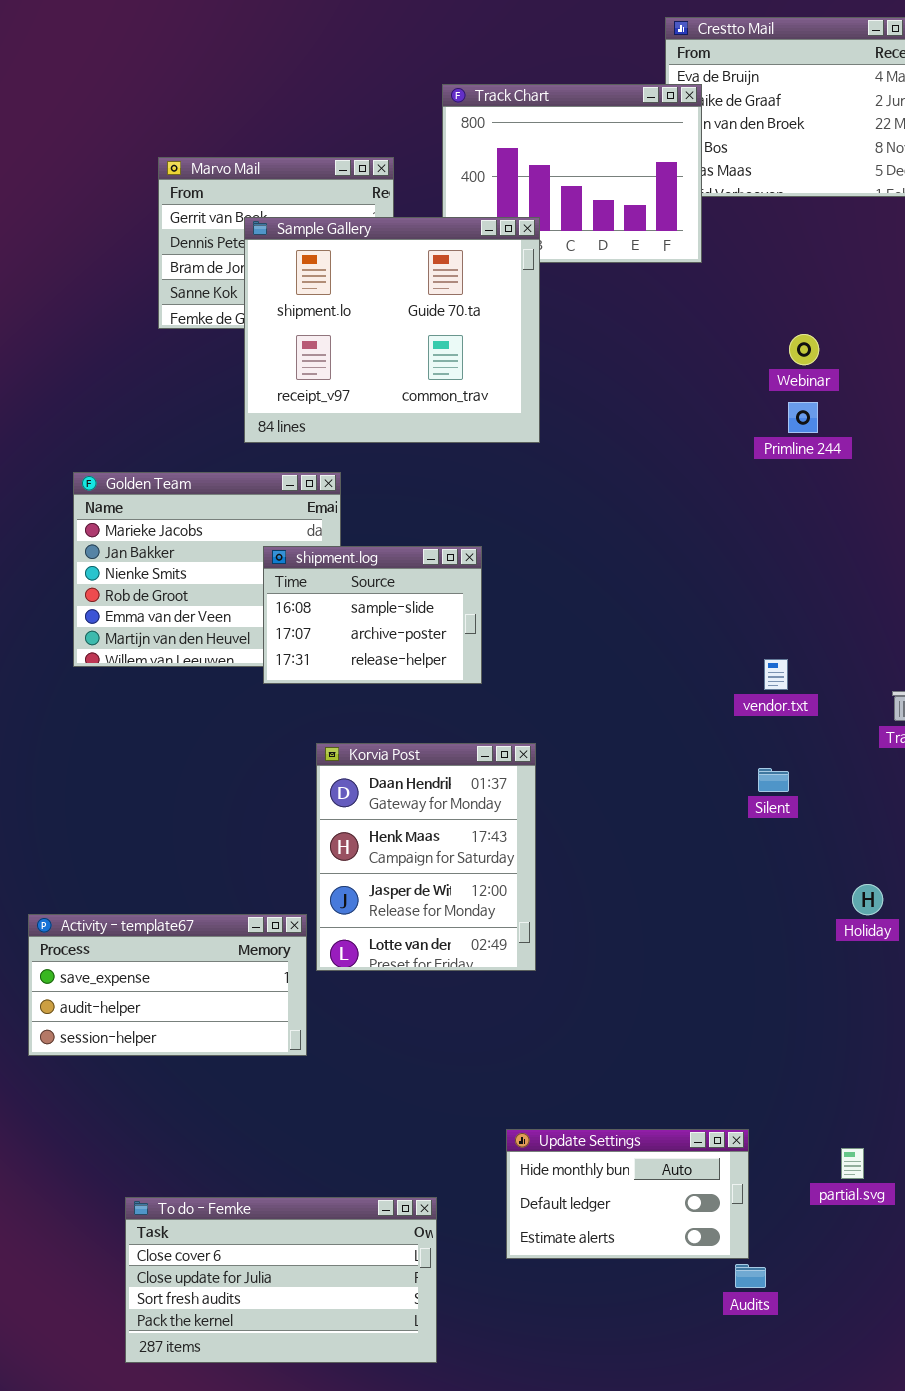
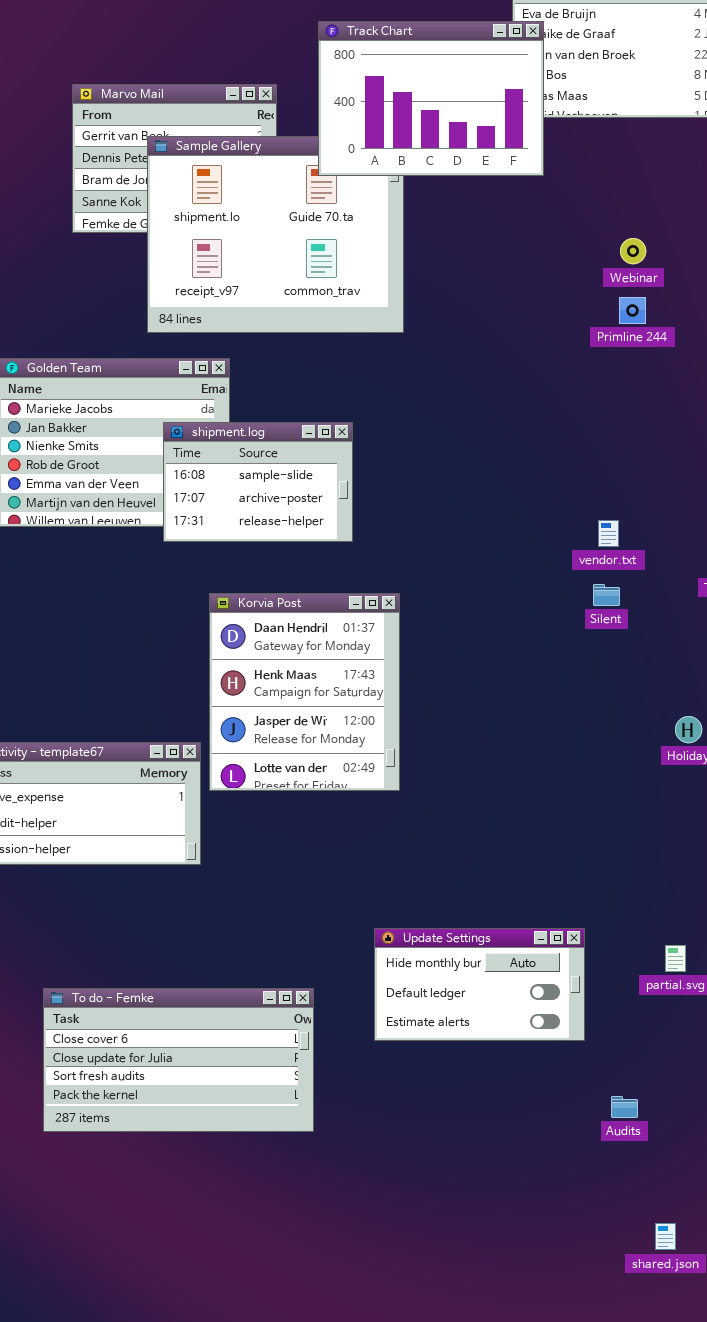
Track Chart: [442,84,702,263] -> [318,21,544,176], raised
Silent: [758,768,789,792] -> [593,584,620,606], moved
Audits: [735,1264,766,1288] -> [611,1096,638,1118], moved

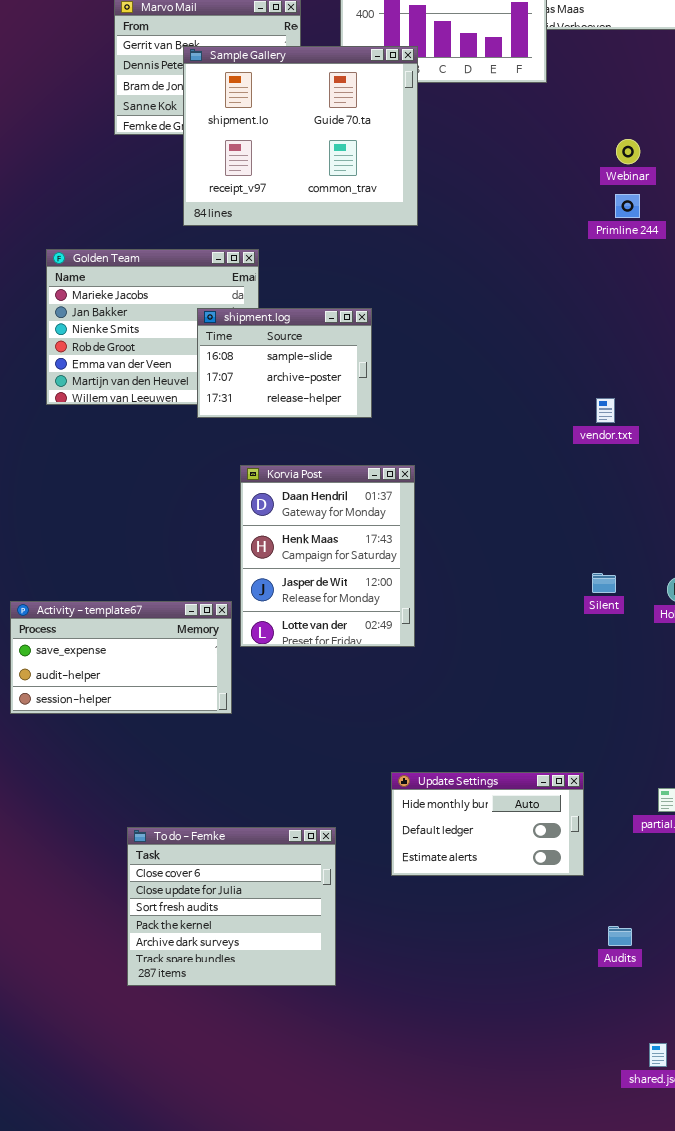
Sample Gallery: [147,136,404,333] -> [183,46,418,226], raised
Silent: [593,584,620,606] -> [592,573,616,593], moved
To do - Femke: [43,988,314,1132] -> [127,827,336,986], resized

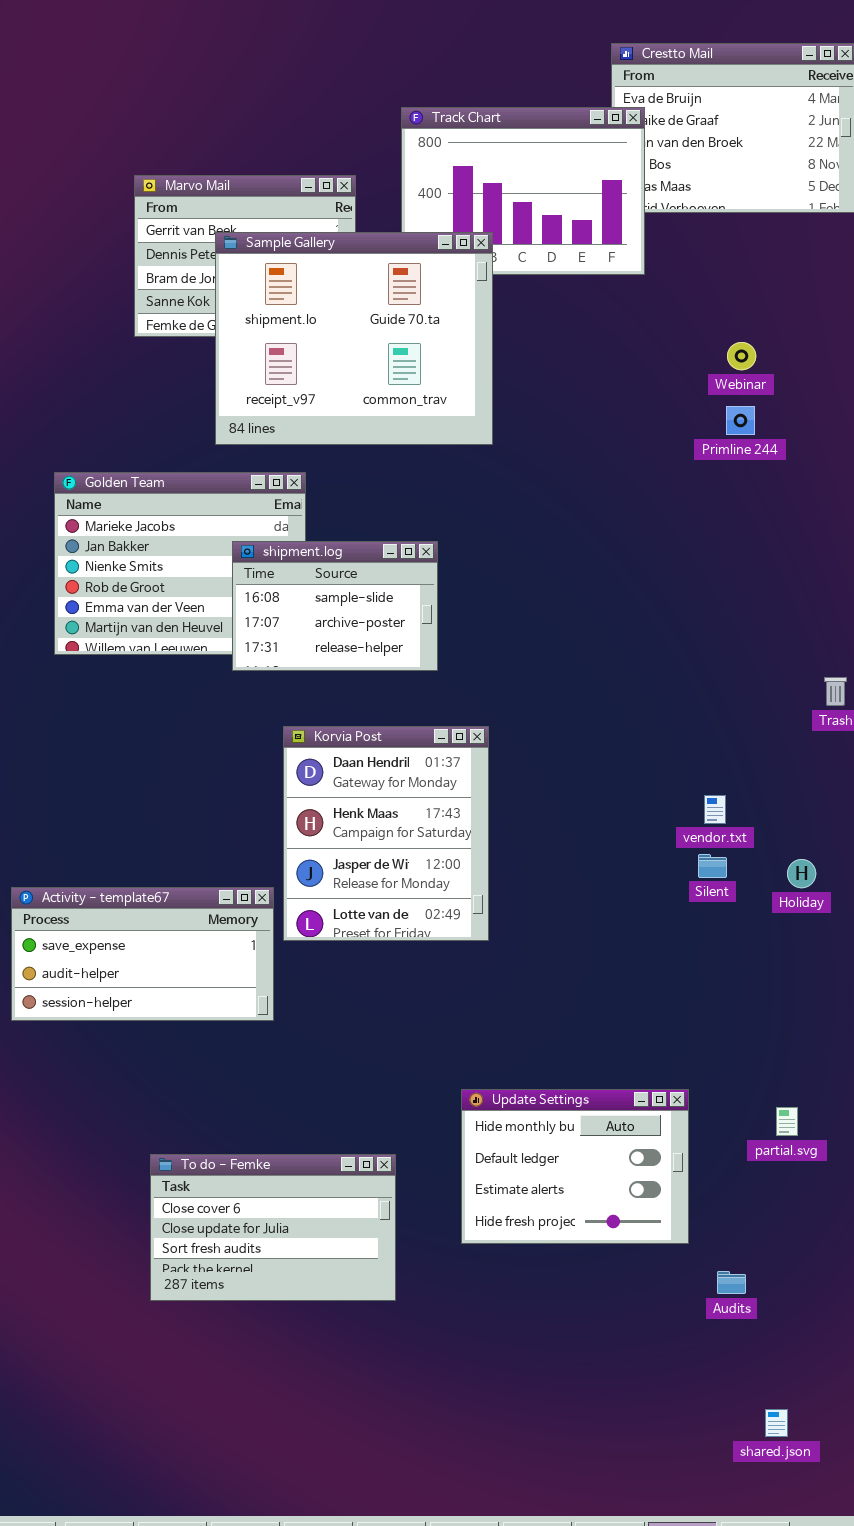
vendor.txt: [596,398,615,423] -> [704,795,726,824], moved
Update Settings: [391,772,584,876] -> [461,1089,689,1244], resized
To do - Femke: [127,827,336,986] -> [150,1154,396,1301], resized

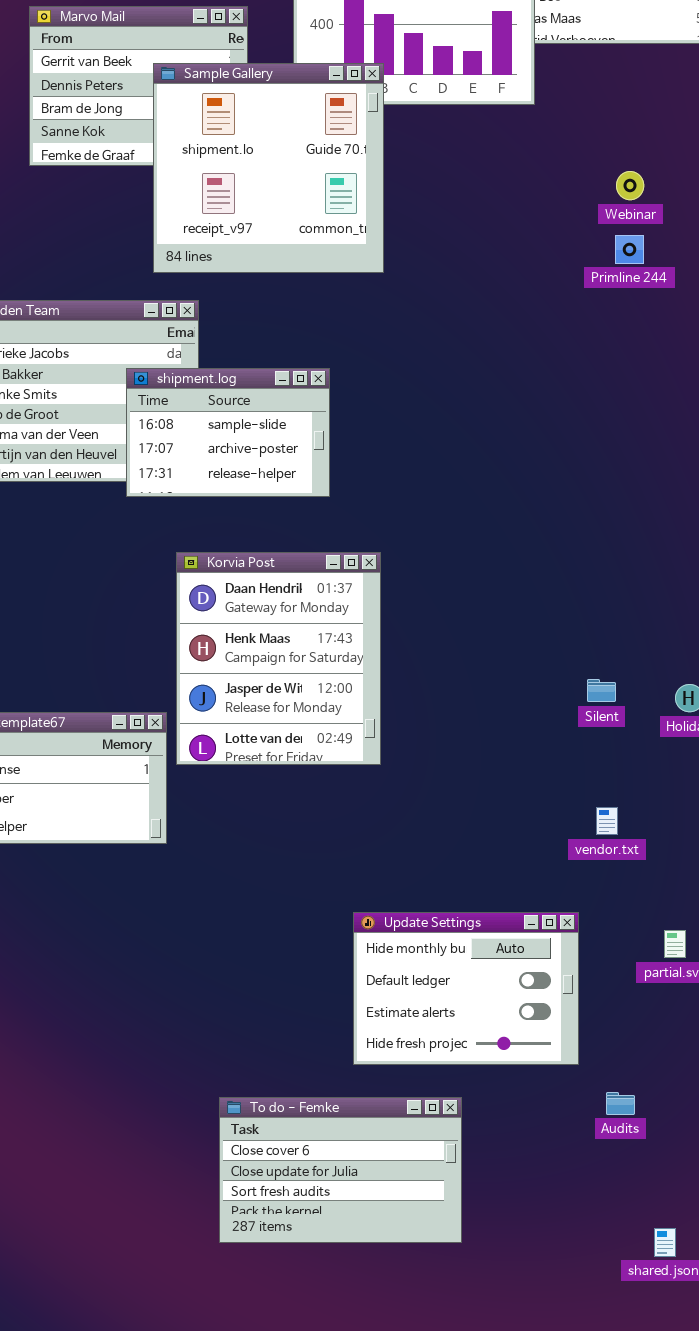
Sample Gallery: [215,232,493,445] -> [153,63,384,273], resized
vendor.txt: [704,795,726,824] -> [596,807,618,835], moved
To do - Femke: [150,1154,396,1301] -> [219,1097,462,1243], moved

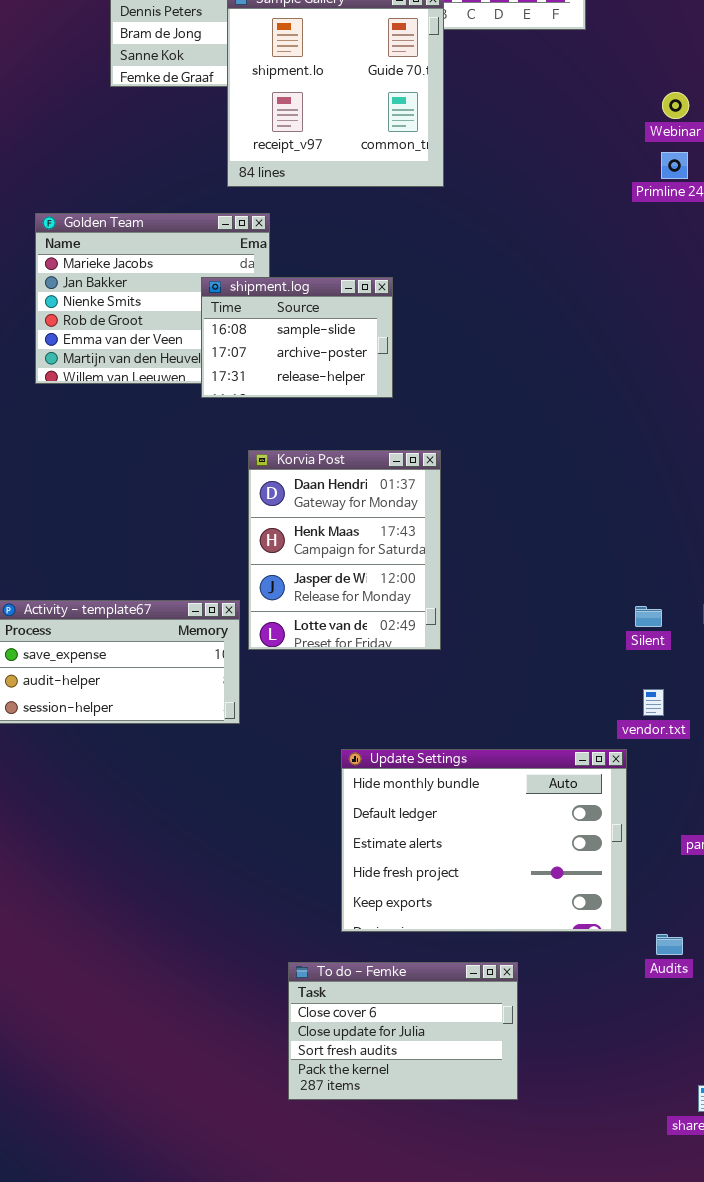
Silent: [587,679,616,702] -> [635,606,662,627], moved
Update Settings: [353,912,579,1065] -> [341,749,627,932], resized
Audits: [606,1092,635,1115] -> [656,934,683,955], moved

